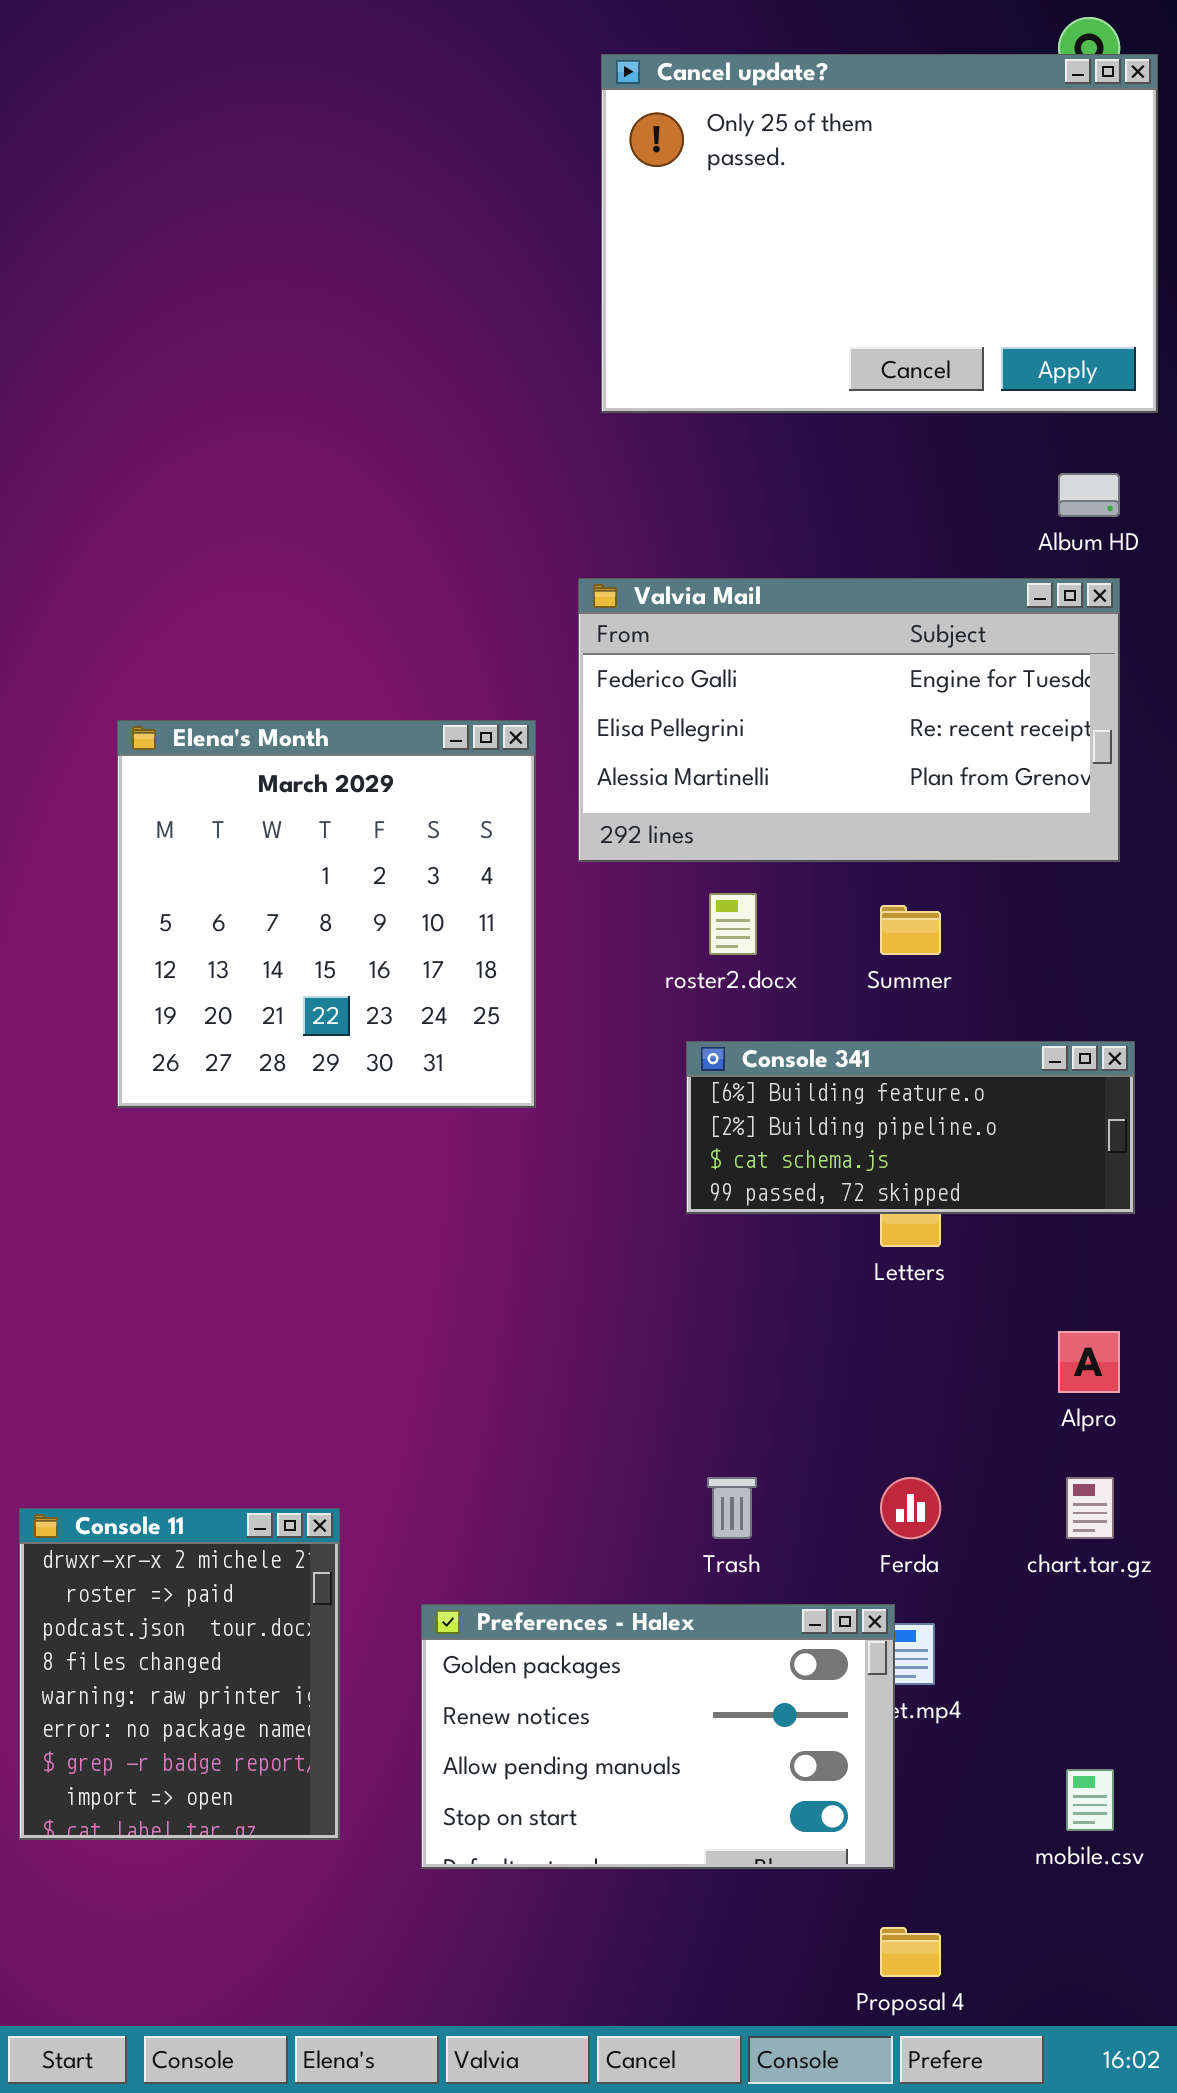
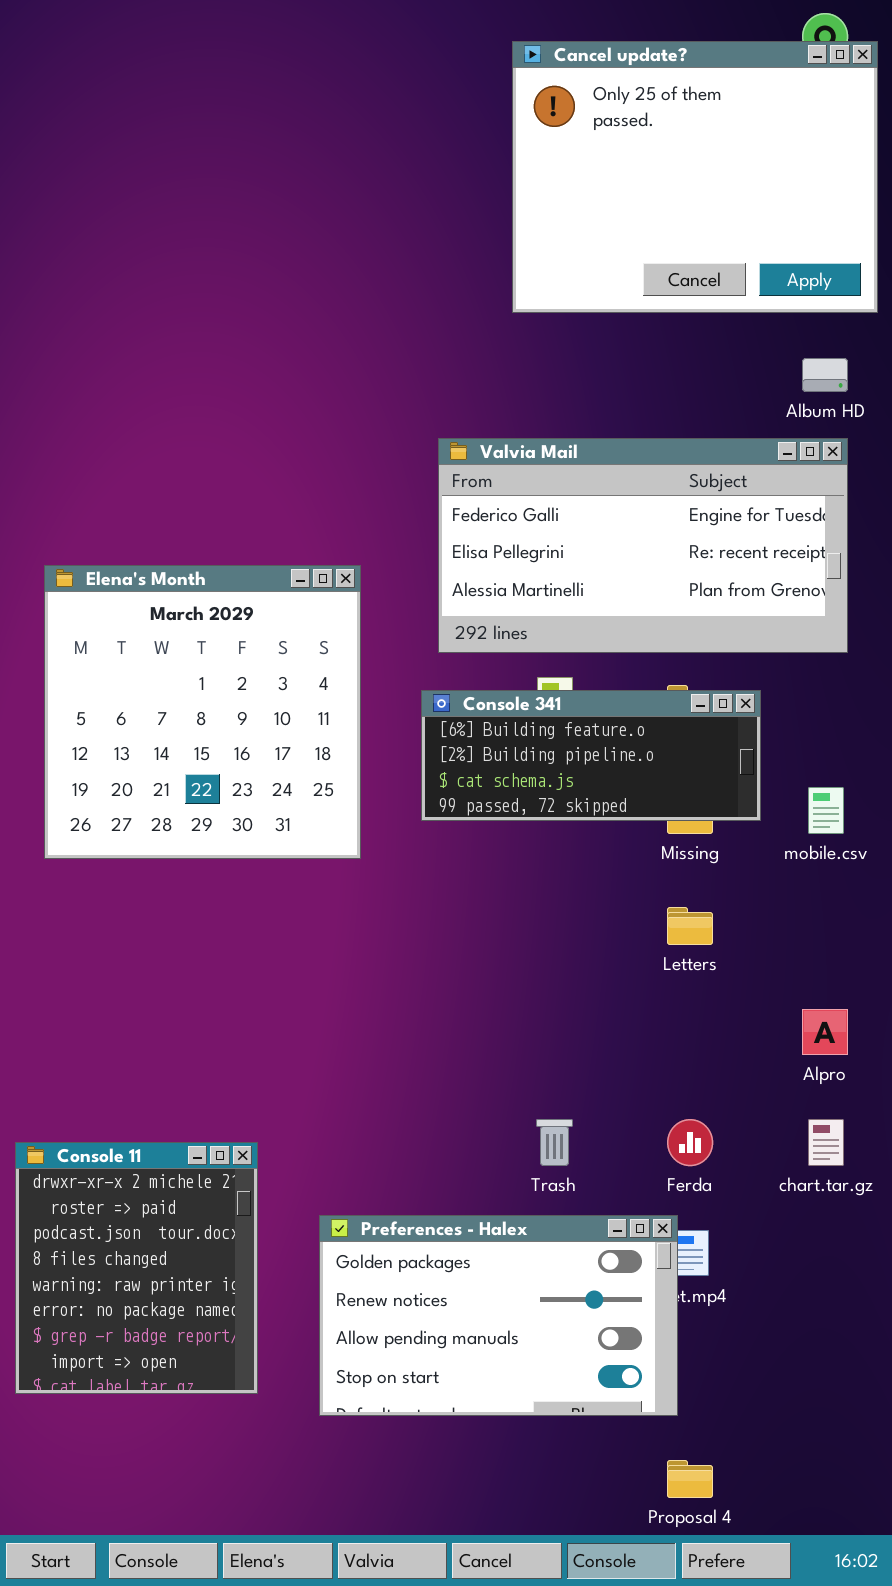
Cancel update?: [601,54,1158,413] -> [512,41,878,313], resized
Elena's Month: [117,720,536,1108] -> [44,565,361,859], moved
Console 341: [686,1041,1135,1214] -> [421,690,761,821], moved
mobile.csv: [1066,1769,1114,1831] -> [808,787,844,834], moved

